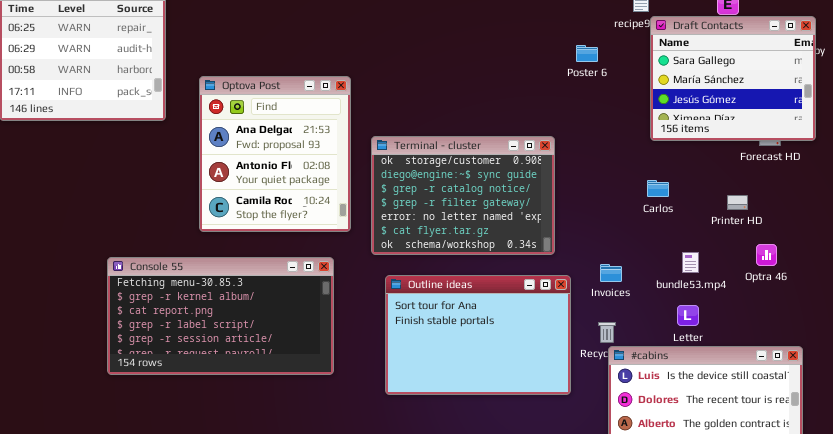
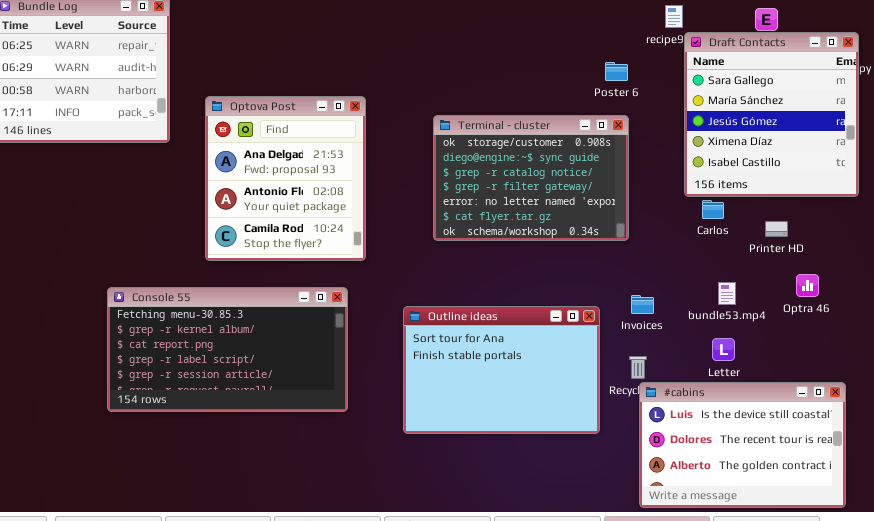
Draft Contacts: [650,16,816,141] -> [684,32,859,197], resized
Terminal - cluster: [371,136,555,255] -> [433,115,629,241], moved
Carlos: [647,180,669,197] -> [702,200,724,219], moved

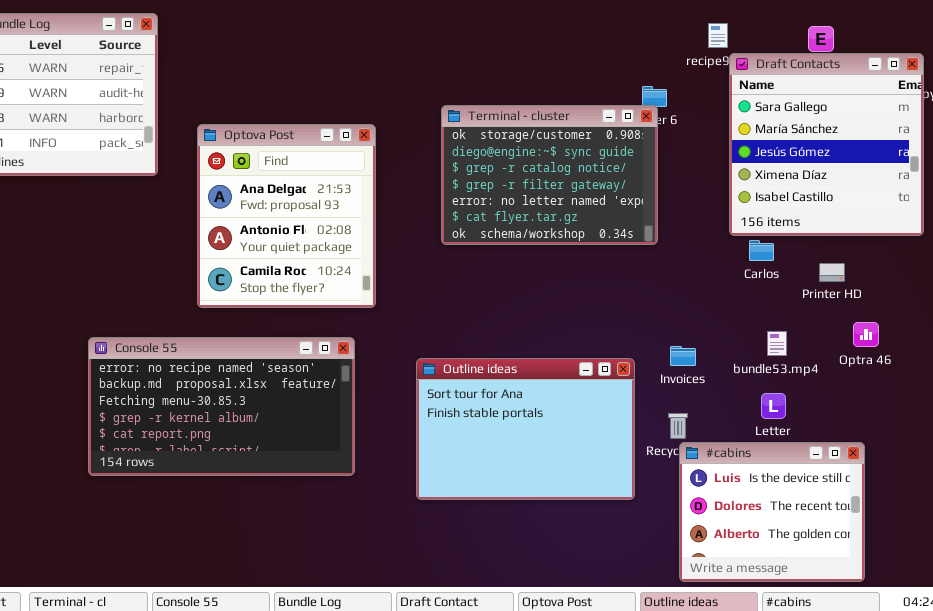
Terminal - cluster: [433,115,629,241] -> [441,105,658,245], moved
Console 55: [107,287,348,412] -> [88,337,355,476], scrolled up 2 rows
#cabins: [639,382,846,508] -> [679,442,865,582], resized

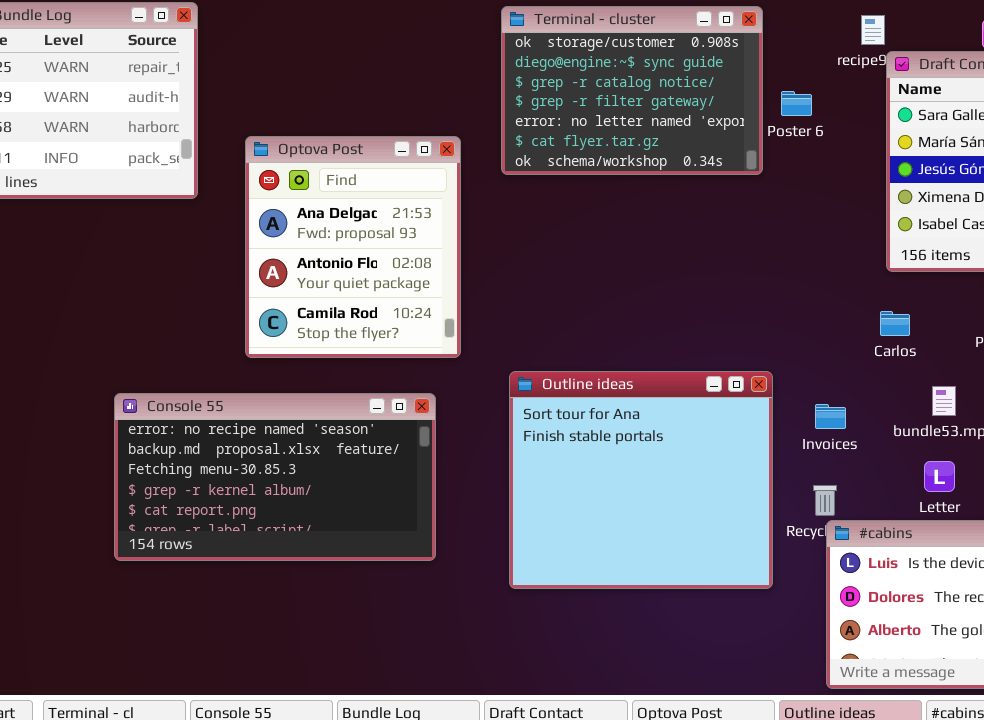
Terminal - cluster: [441,105,658,245] -> [501,6,763,175], moved
Carlos: [749,240,774,261] -> [880,311,910,336], moved
Outline ideas: [416,358,635,500] -> [509,371,773,589], resized

